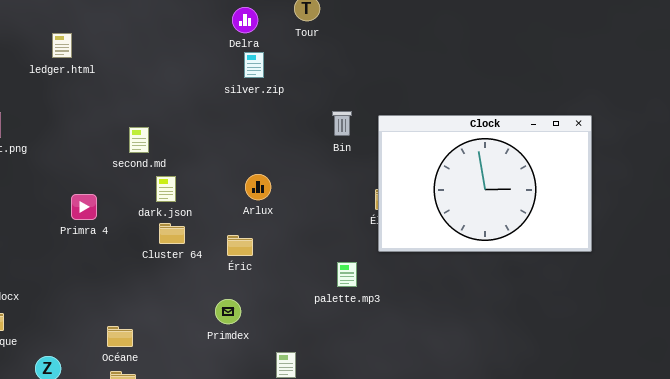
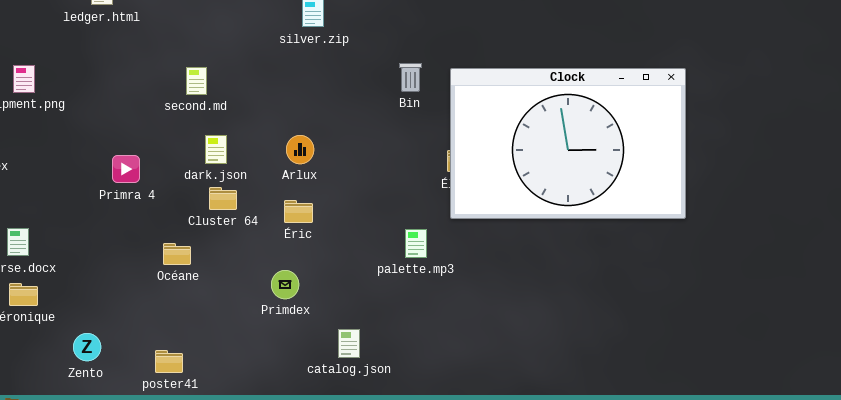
second.md: [129,127,149,153] -> [186,67,207,95], moved
Arlux: [245,174,271,200] -> [286,135,314,164], moved
Océane: [107,326,133,347] -> [163,243,191,265], moved

